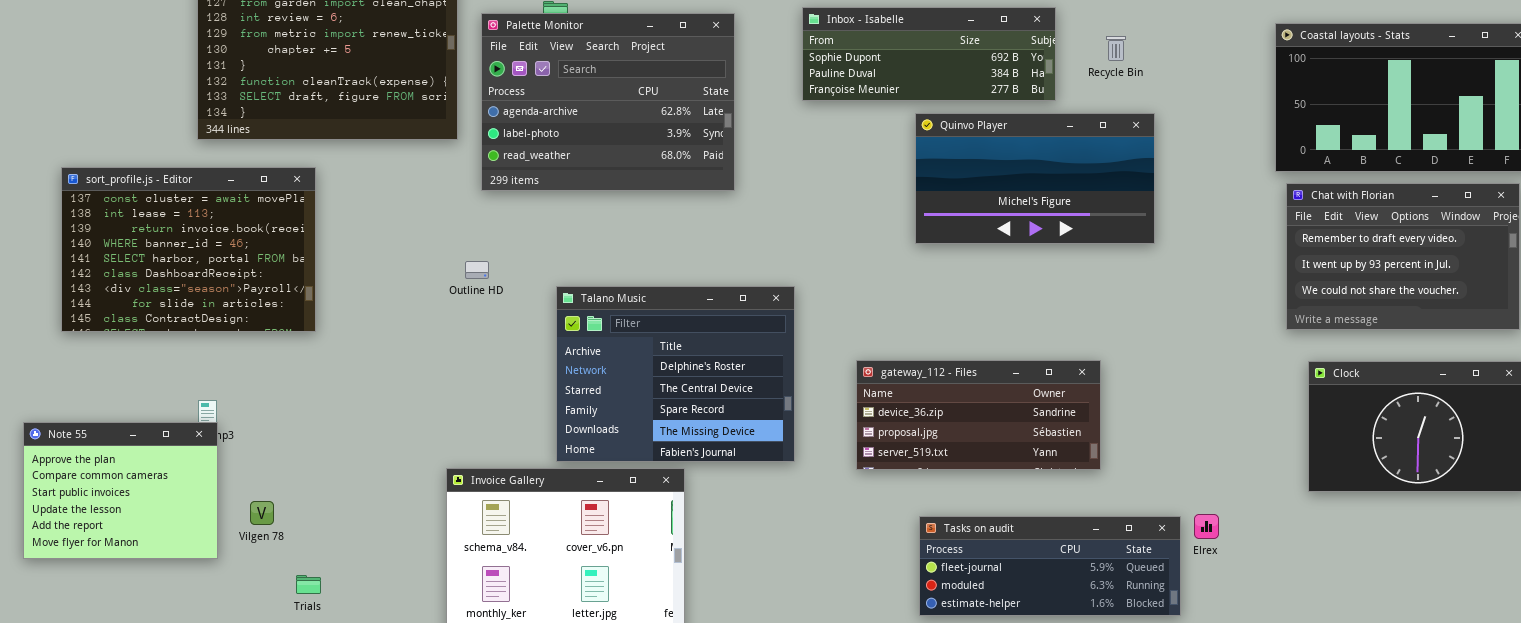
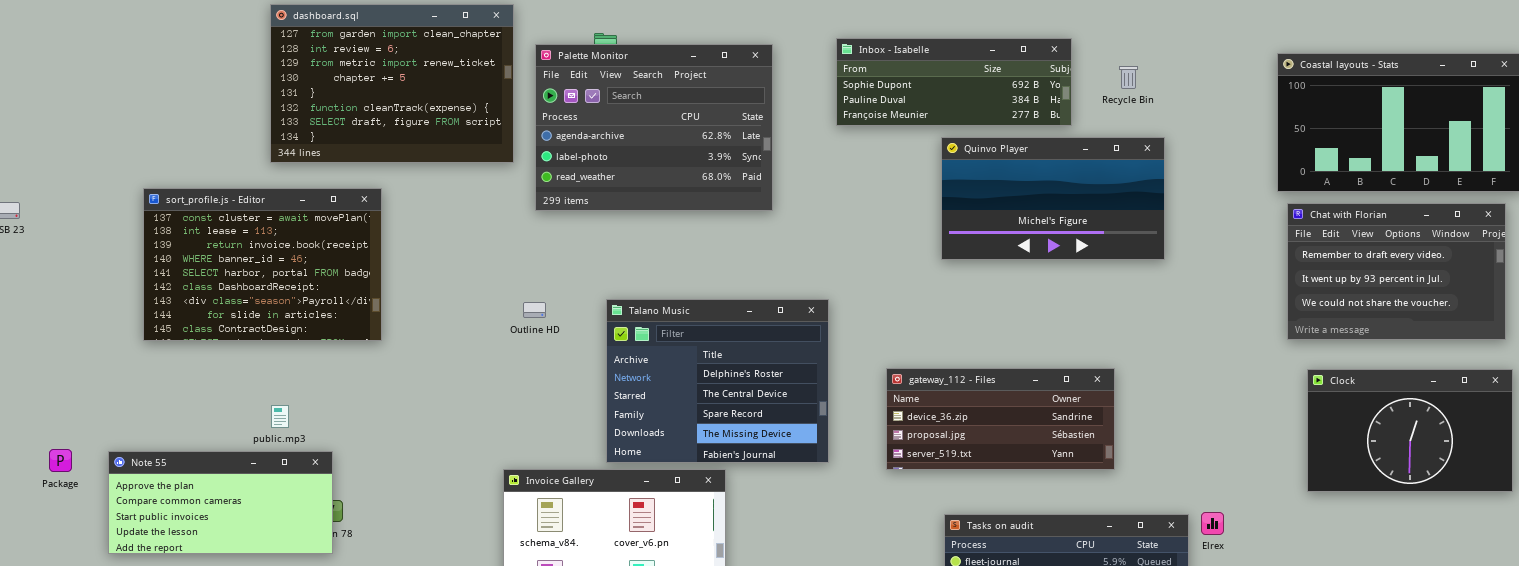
Outline HD: [465,261,489,279] -> [523,302,546,318], moved
Note 55: [23,422,218,559] -> [108,451,333,554], resized

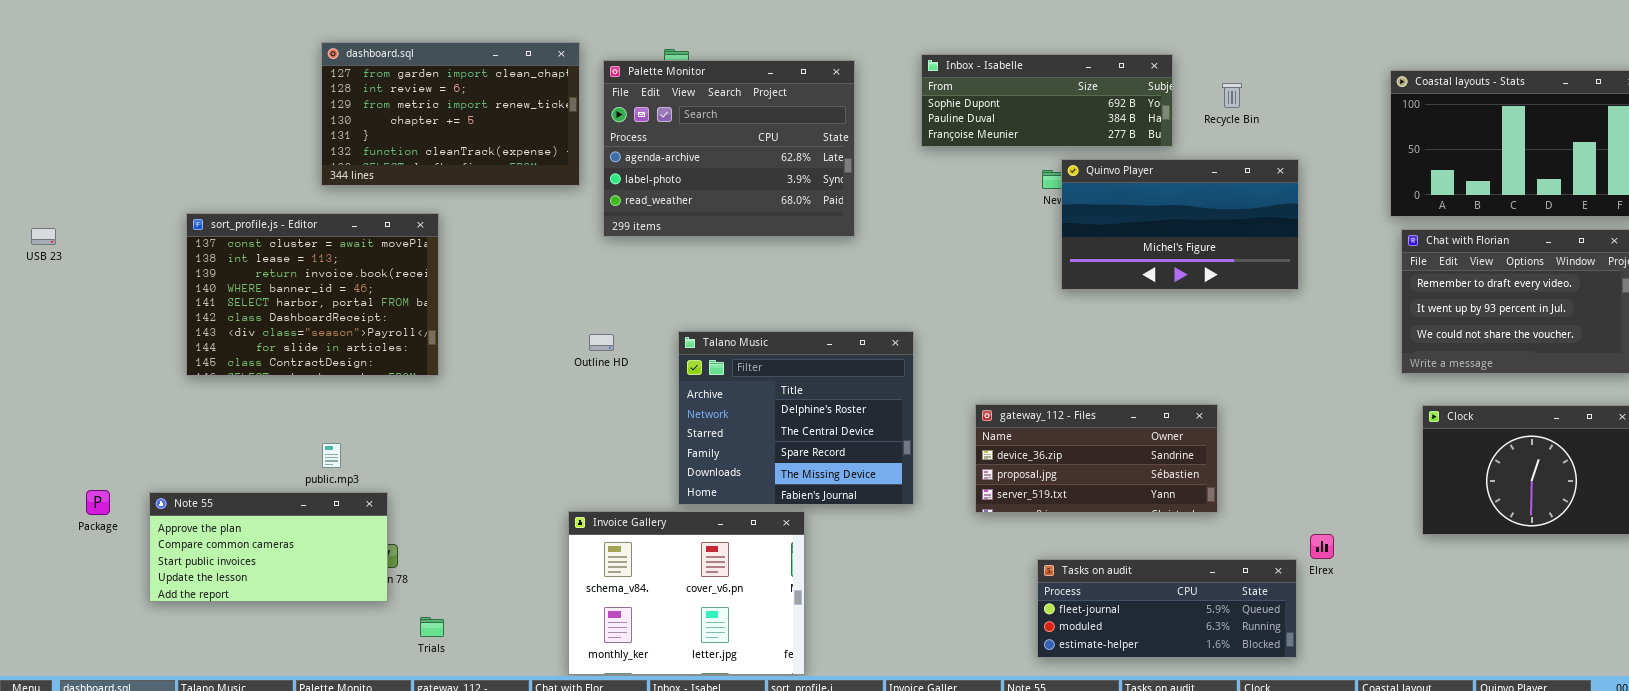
dashboard.sql: [270,4,514,163] -> [321,42,580,186], resized
Quinvo Player: [941,137,1165,260] -> [1061,159,1299,290], moved
Elrex: [1201,512,1224,535] -> [1310,534,1334,559], moved

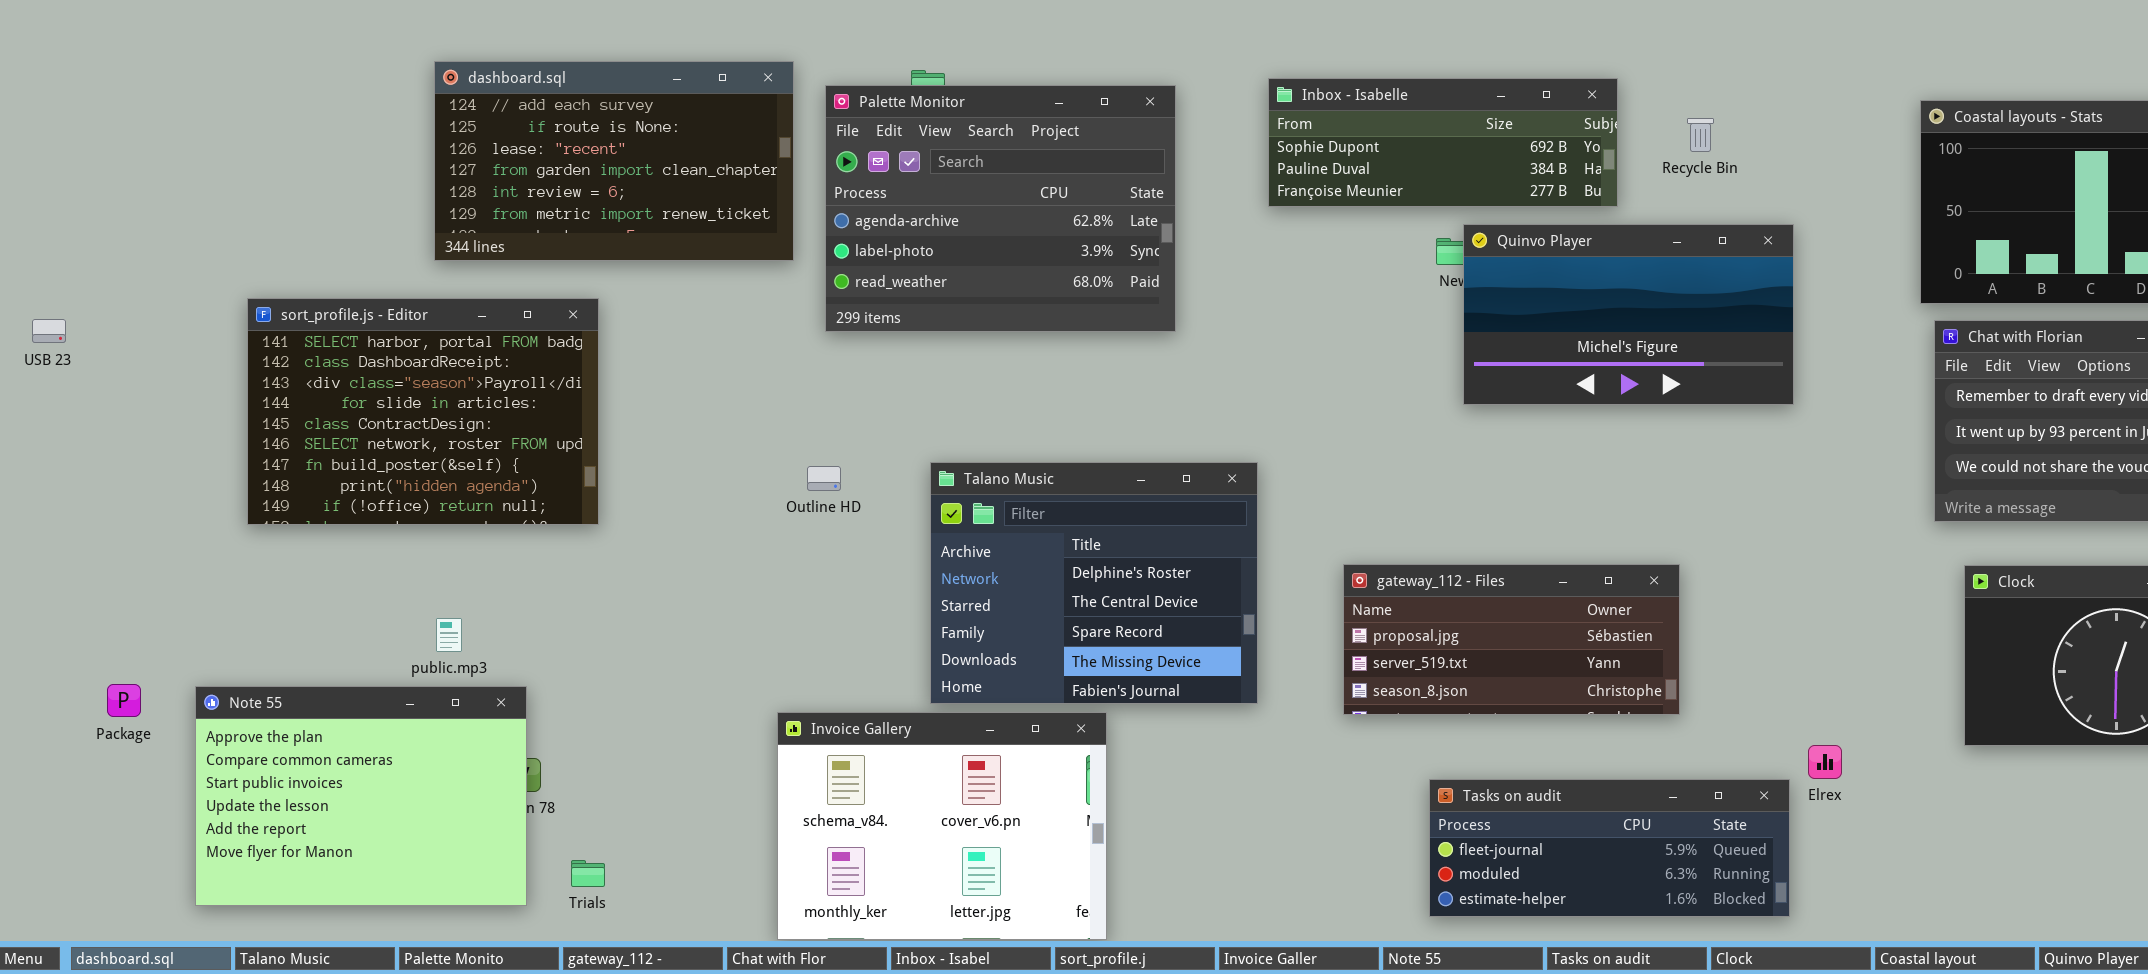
dashboard.sql: [321,42,580,186] -> [434,61,794,261], scrolled up 3 rows
sort_profile.js - Editor: [186,213,439,376] -> [247,298,599,525], scrolled down 4 rows
gateway_112 - Files: [975,404,1218,513] -> [1343,564,1680,715], scrolled down 1 row
Note 55: [149,492,388,602] -> [195,686,527,906], resized

